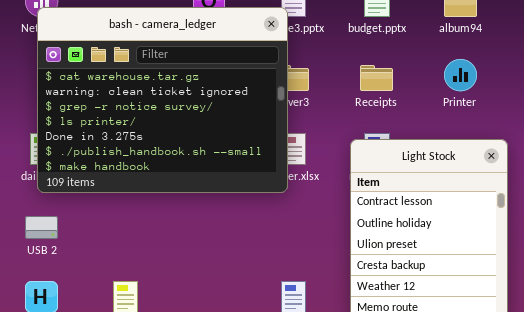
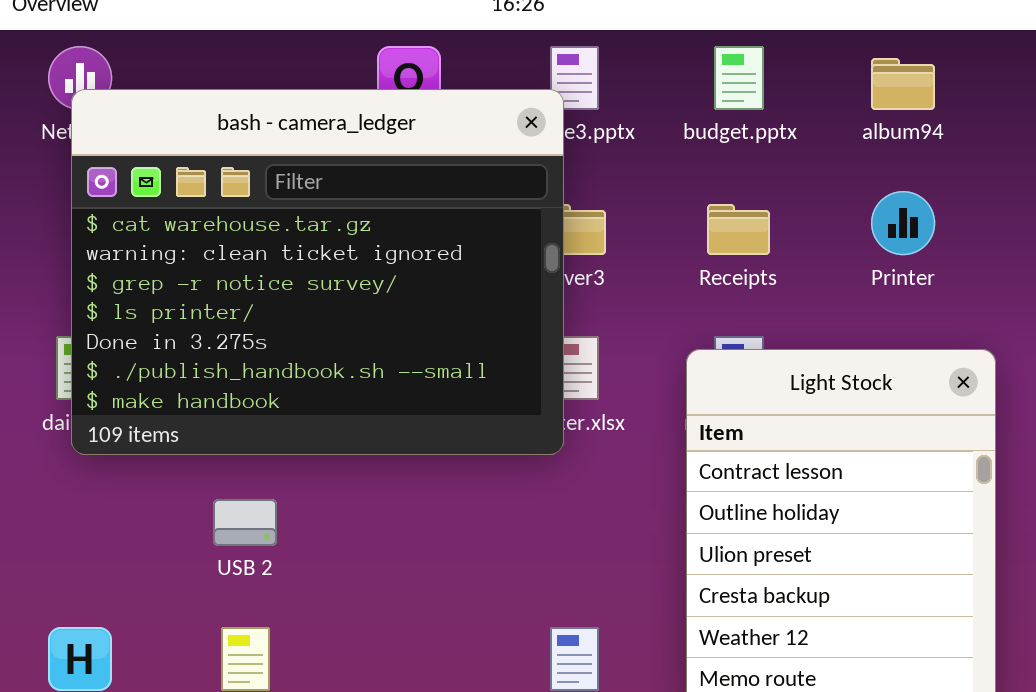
USB 2: [25,216,58,239] -> [213,499,277,546], moved

